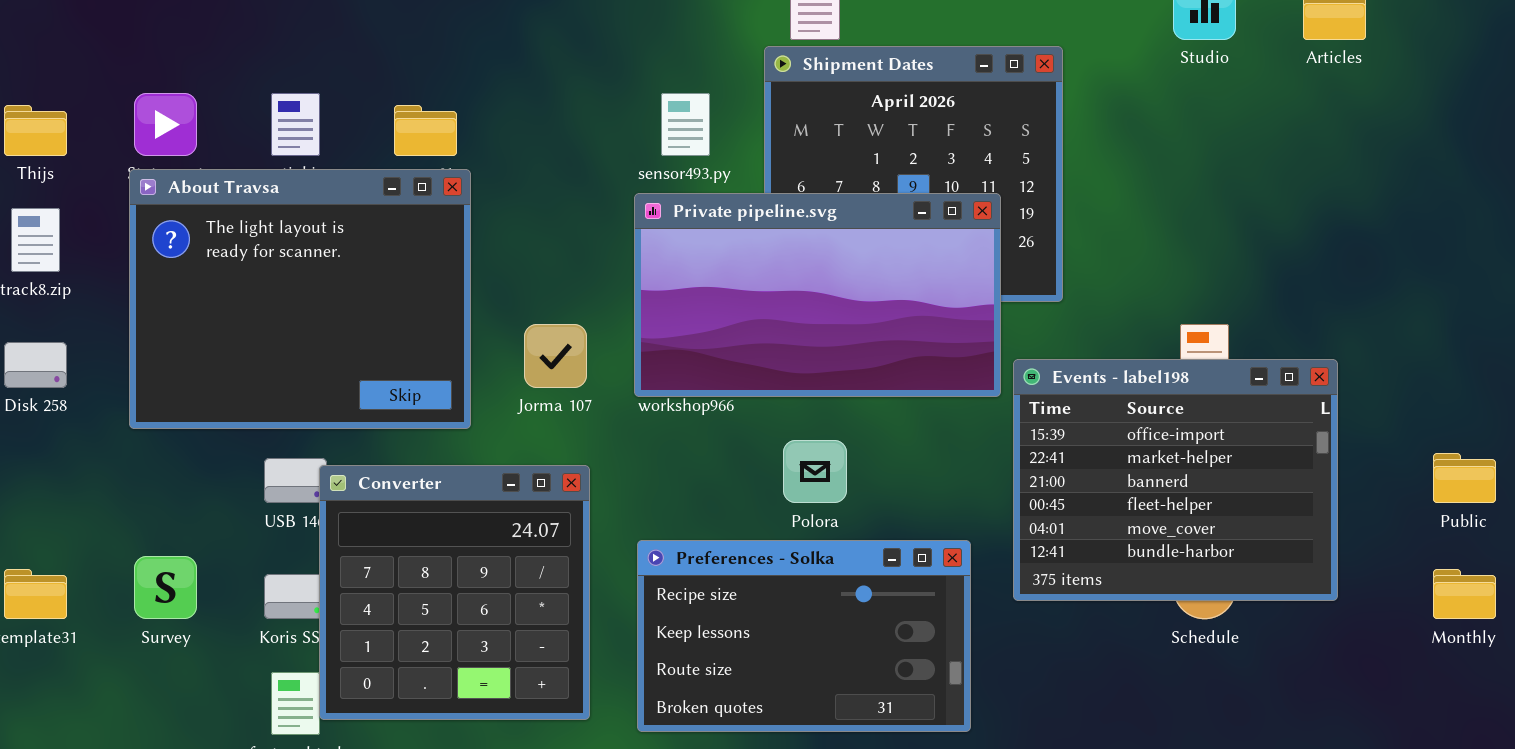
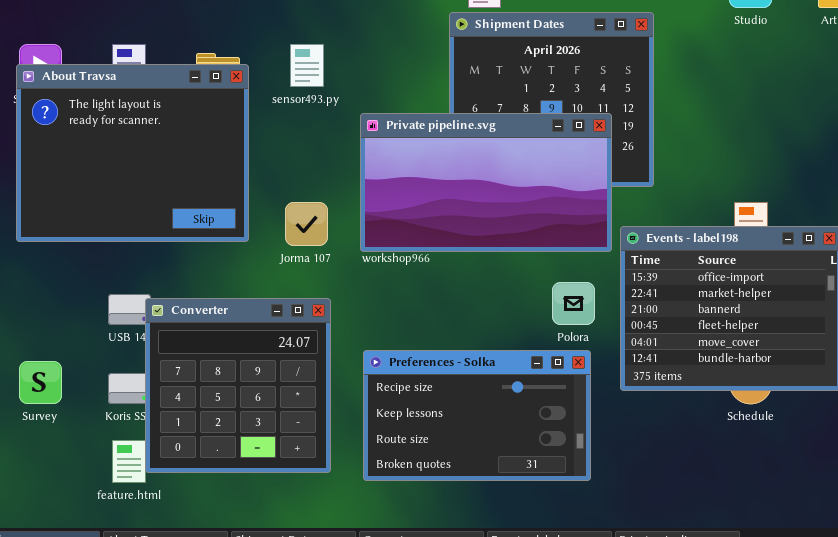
sensor493.py: [661,93,710,156] -> [290,44,324,87], moved
About Travsa: [129,169,471,429] -> [16,64,249,242], moved
Polora: [783,440,847,503] -> [552,282,595,325], moved

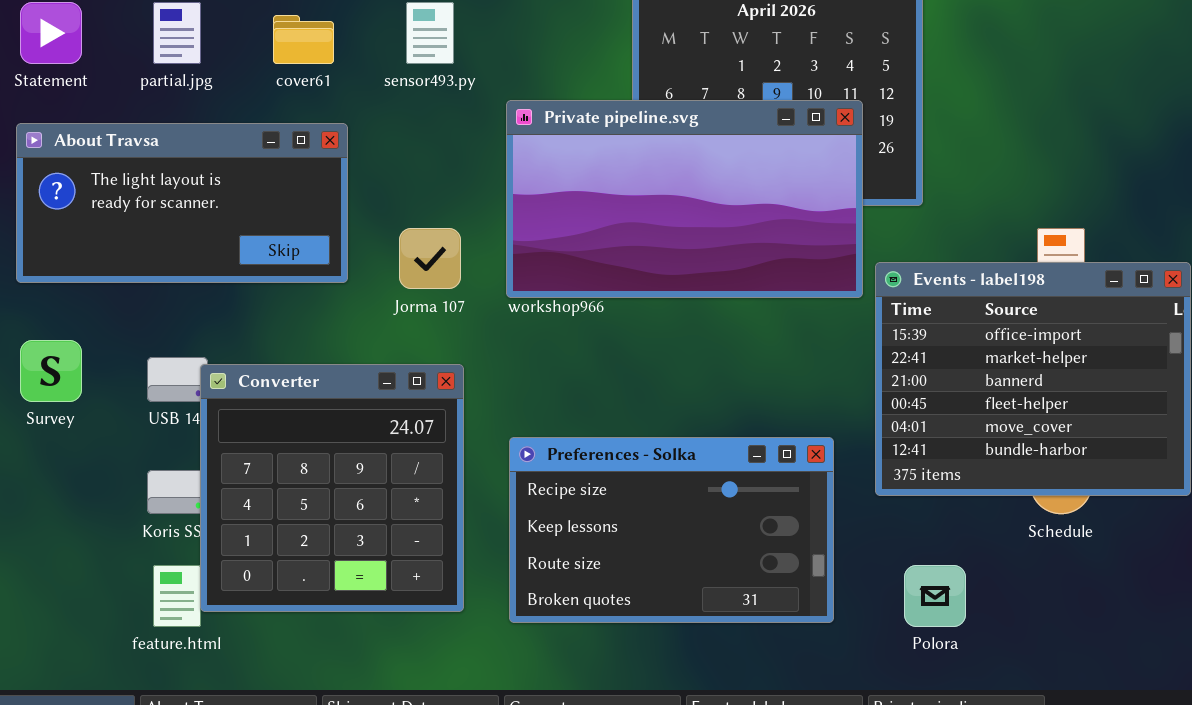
About Travsa: [16,64,249,242] -> [16,123,348,283], resized
Polora: [552,282,595,325] -> [904,565,966,627], moved
Survey: [19,361,62,404] -> [20,340,82,402], moved

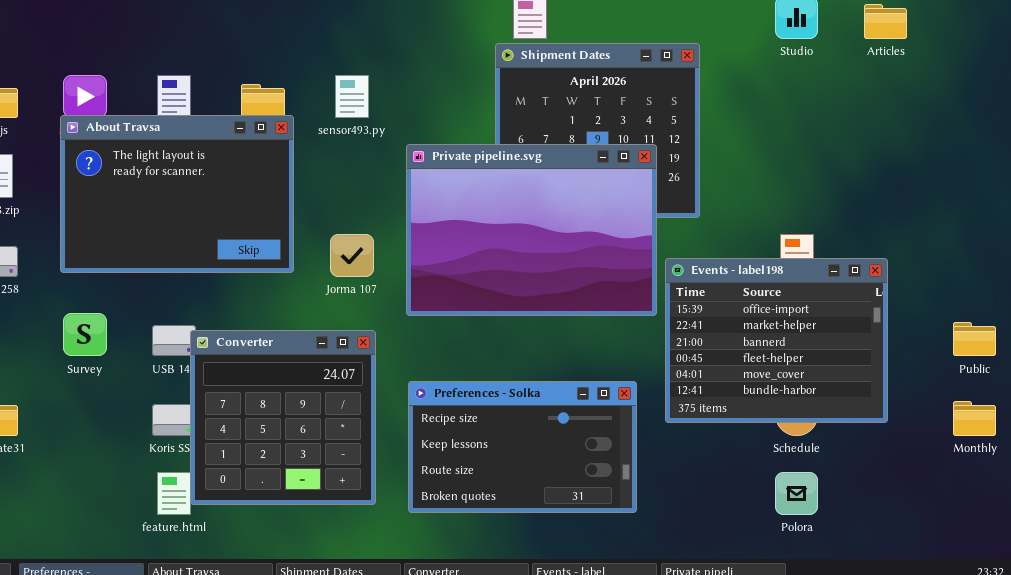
Private pipeline.svg: [506,100,863,298] -> [406,144,657,316], resized
About Travsa: [16,123,348,283] -> [60,115,294,273], resized
Polora: [904,565,966,627] -> [775,472,818,515], moved

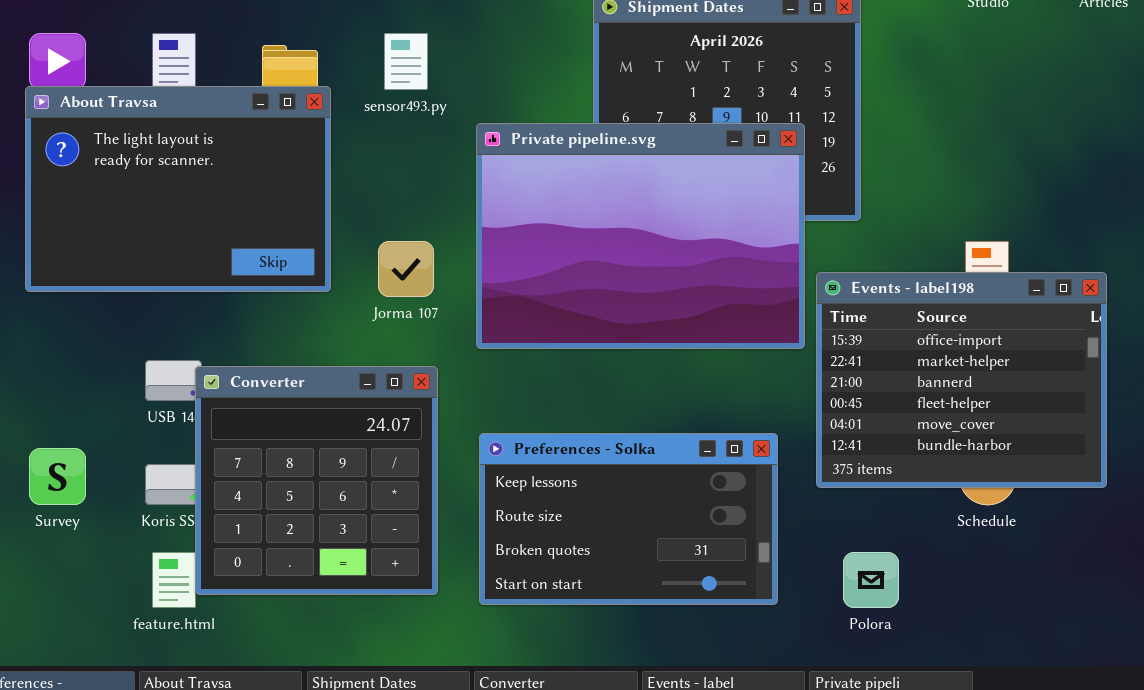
Survey: [63,313,107,356] -> [29,448,86,505], moved
Preferences - Solka: [408,381,637,513] -> [479,433,778,605], scrolled down 1 row
Polora: [775,472,818,515] -> [843,552,899,608], moved

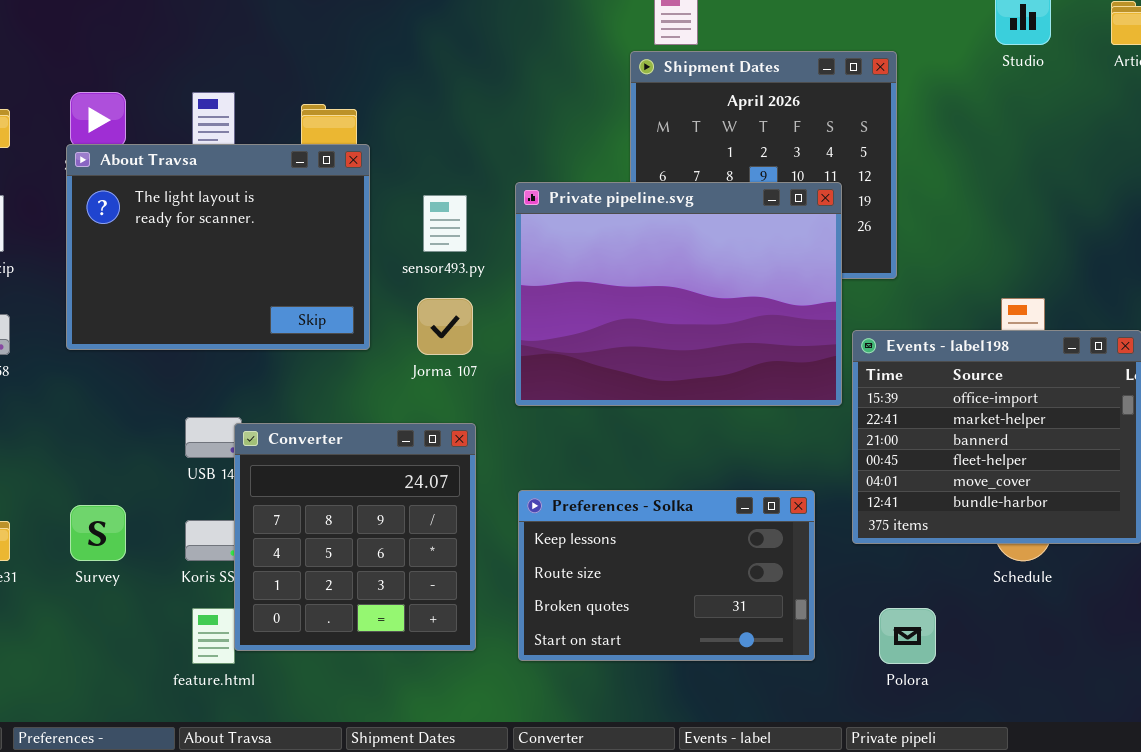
sensor493.py: [384,33,428,90] -> [423,195,467,252], moved

